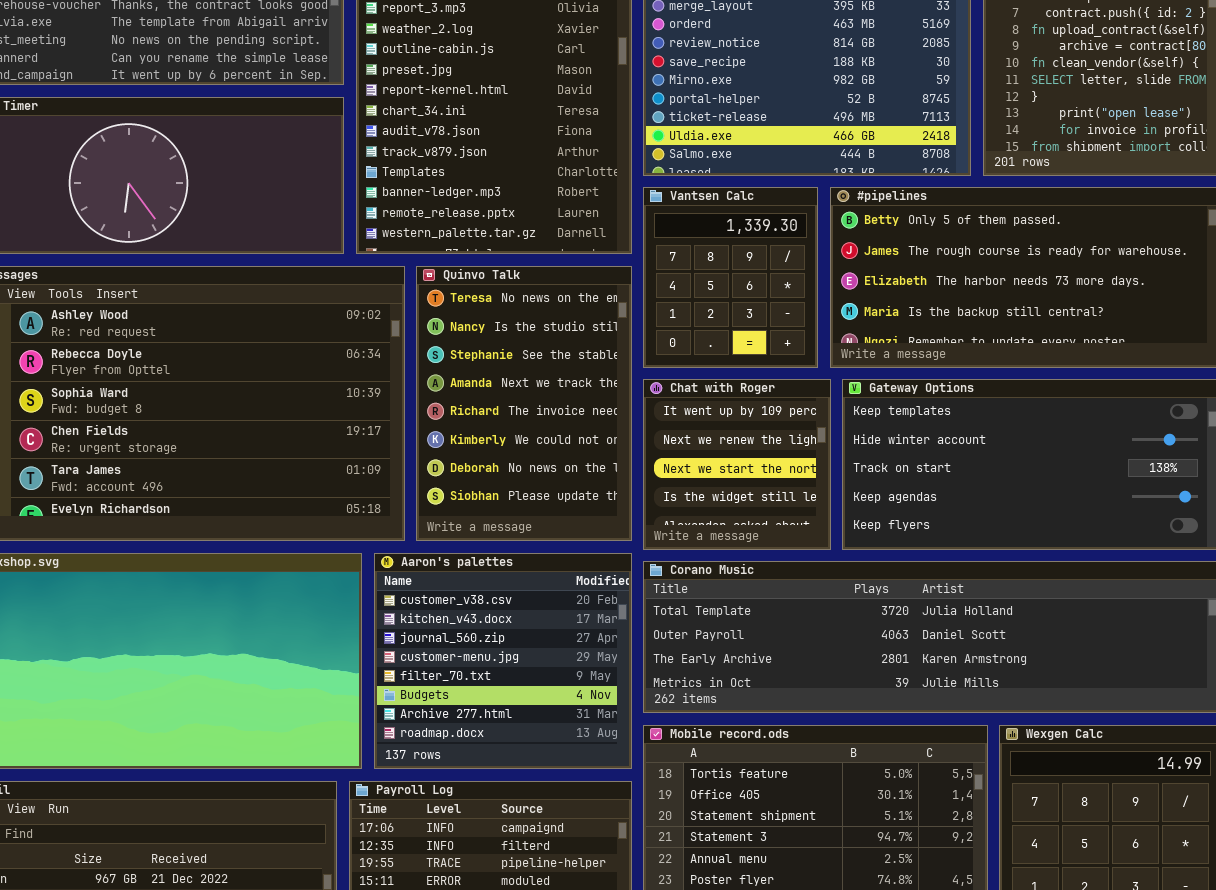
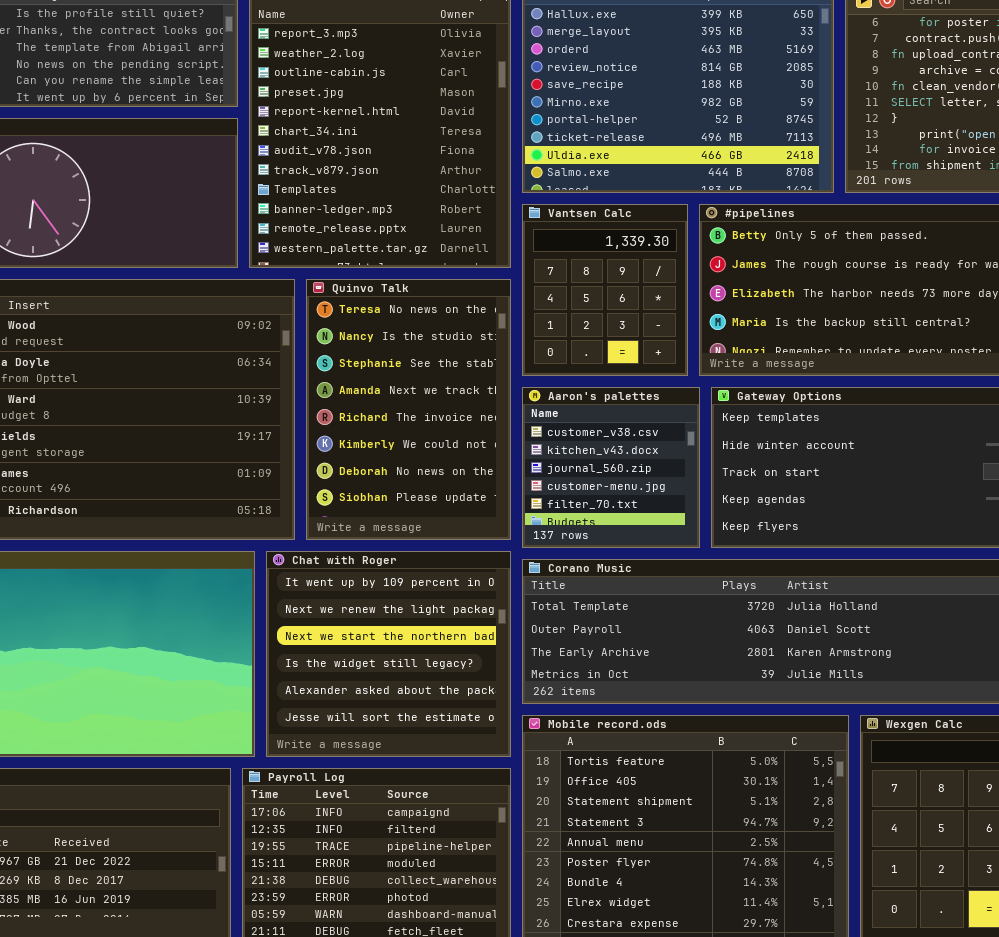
Chat with Roger: [643,379,831,550] -> [266,551,511,757], moved, resized
Aaron's palettes: [374,553,632,769] -> [522,387,700,548], moved, resized

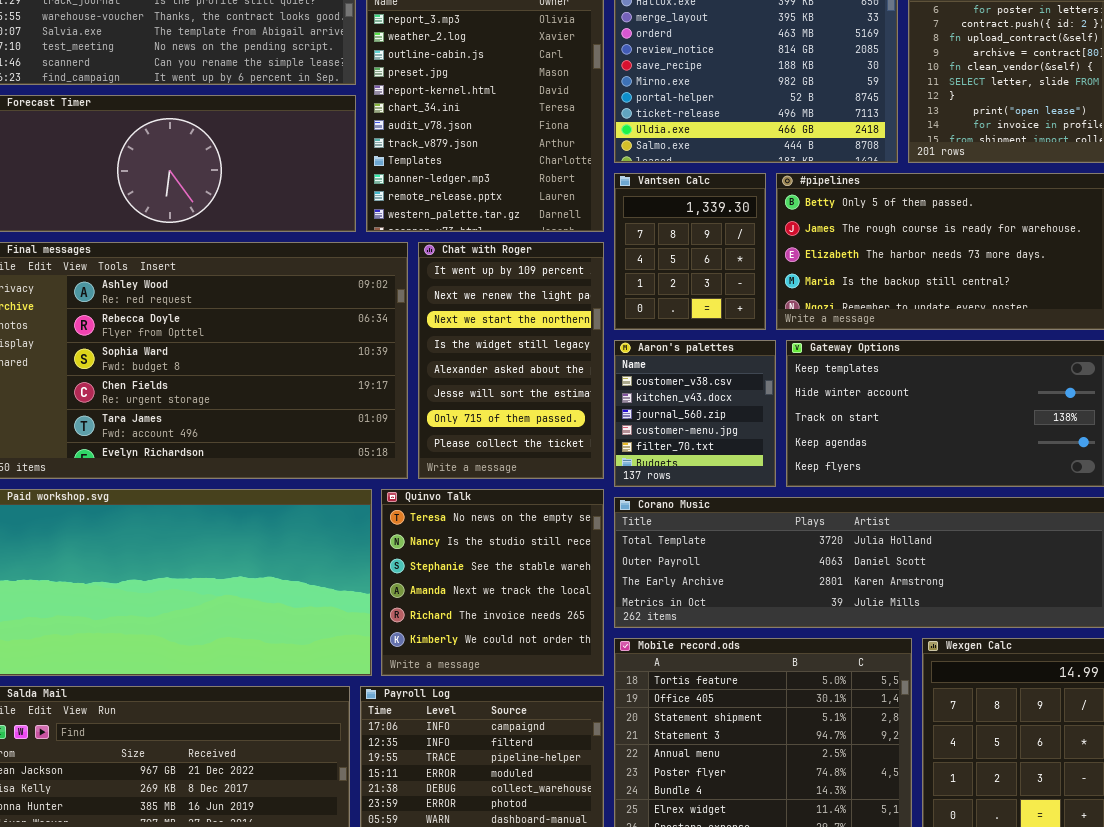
Quinvo Talk: [306,279,511,540] -> [381,489,604,676], moved, resized
Chat with Roger: [266,551,511,757] -> [418,242,604,479], moved, resized

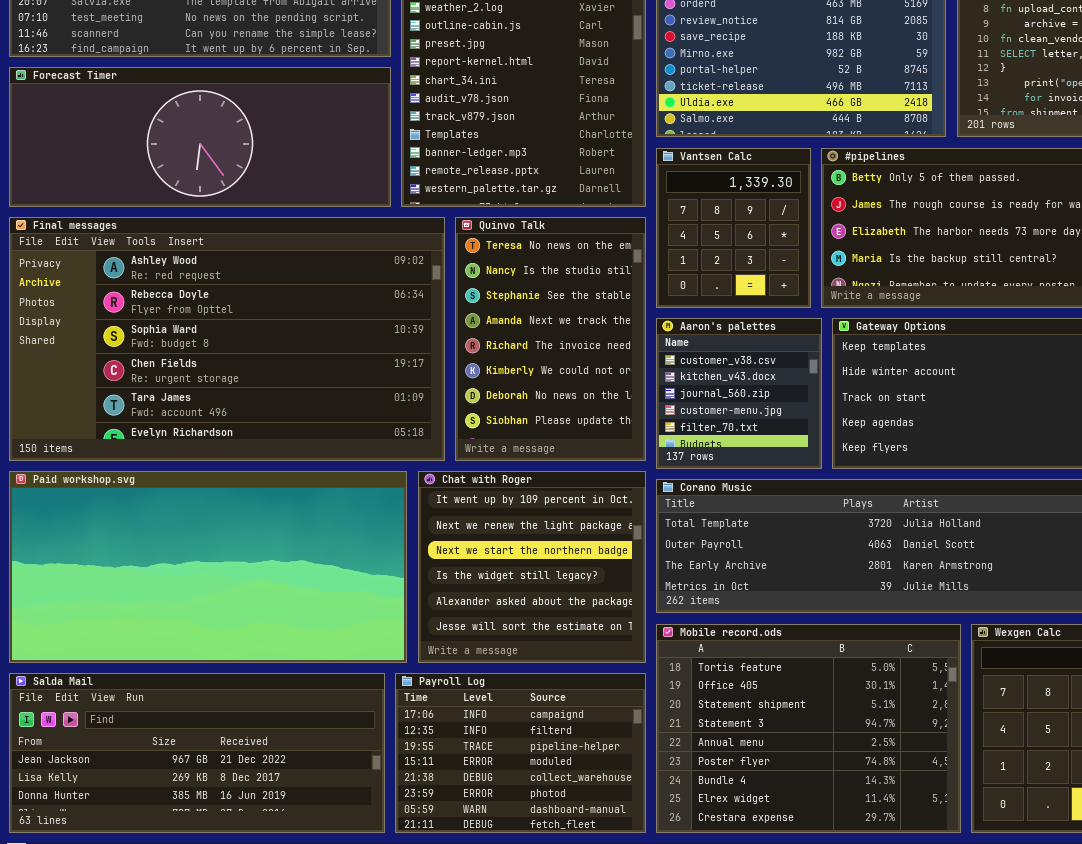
Chat with Roger: [418,242,604,479] -> [418,471,646,663], moved, resized
Quinvo Talk: [381,489,604,676] -> [455,217,646,461], moved, resized

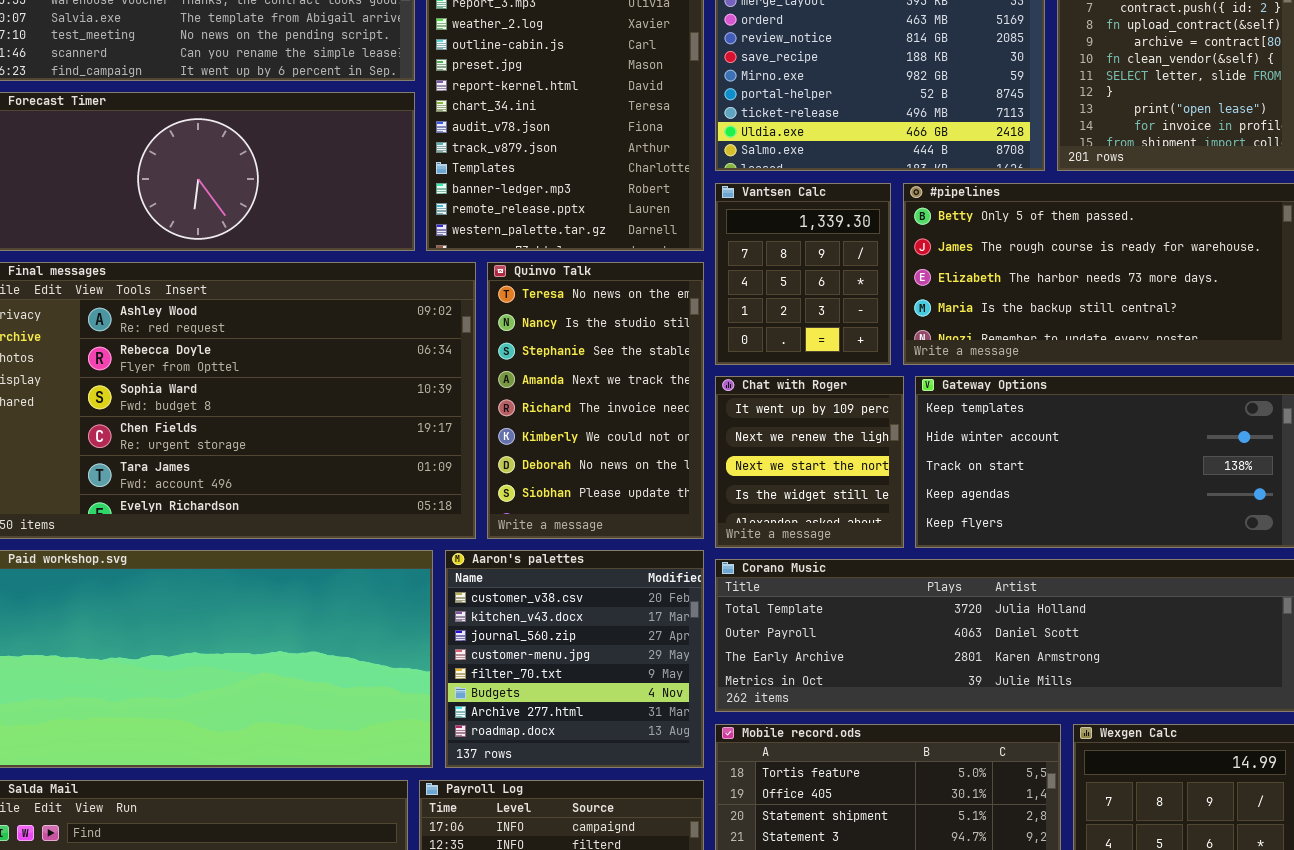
Aaron's palettes: [656,318,822,469] -> [445,550,704,768], moved, resized
Chat with Roger: [418,471,646,663] -> [715,376,904,548], moved, resized

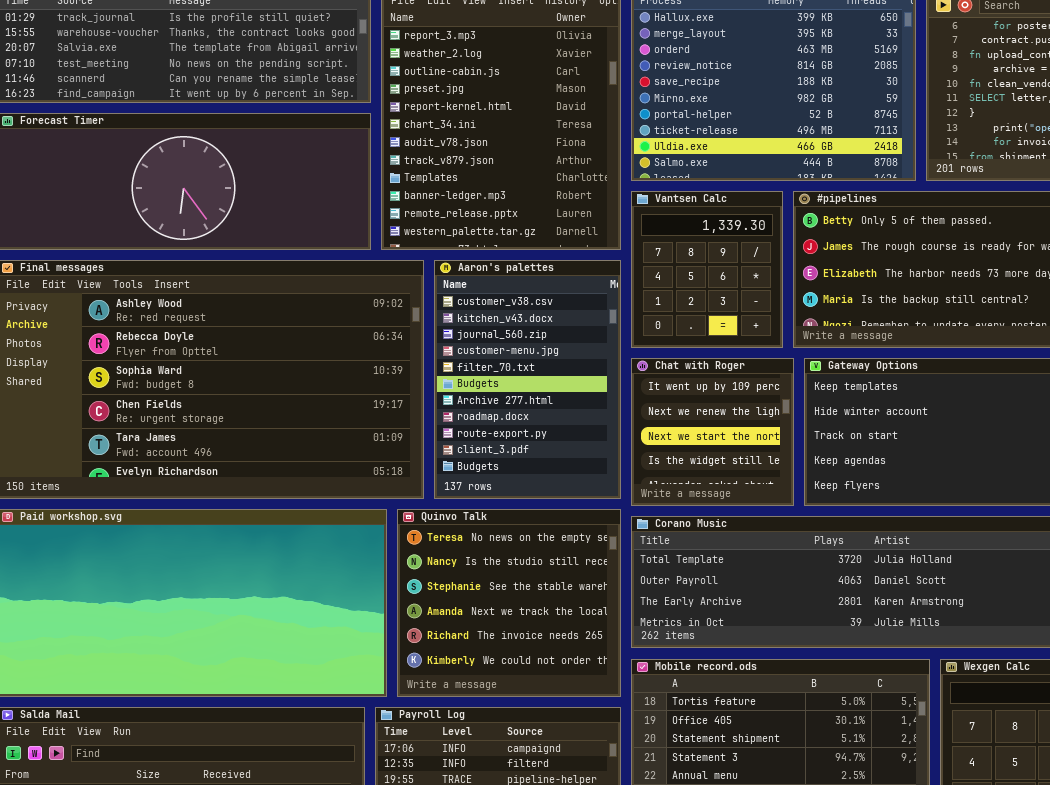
Quinvo Talk: [487,262,704,539] -> [397,509,621,697], moved, resized
Aaron's palettes: [445,550,704,768] -> [434,260,621,499], moved, resized

